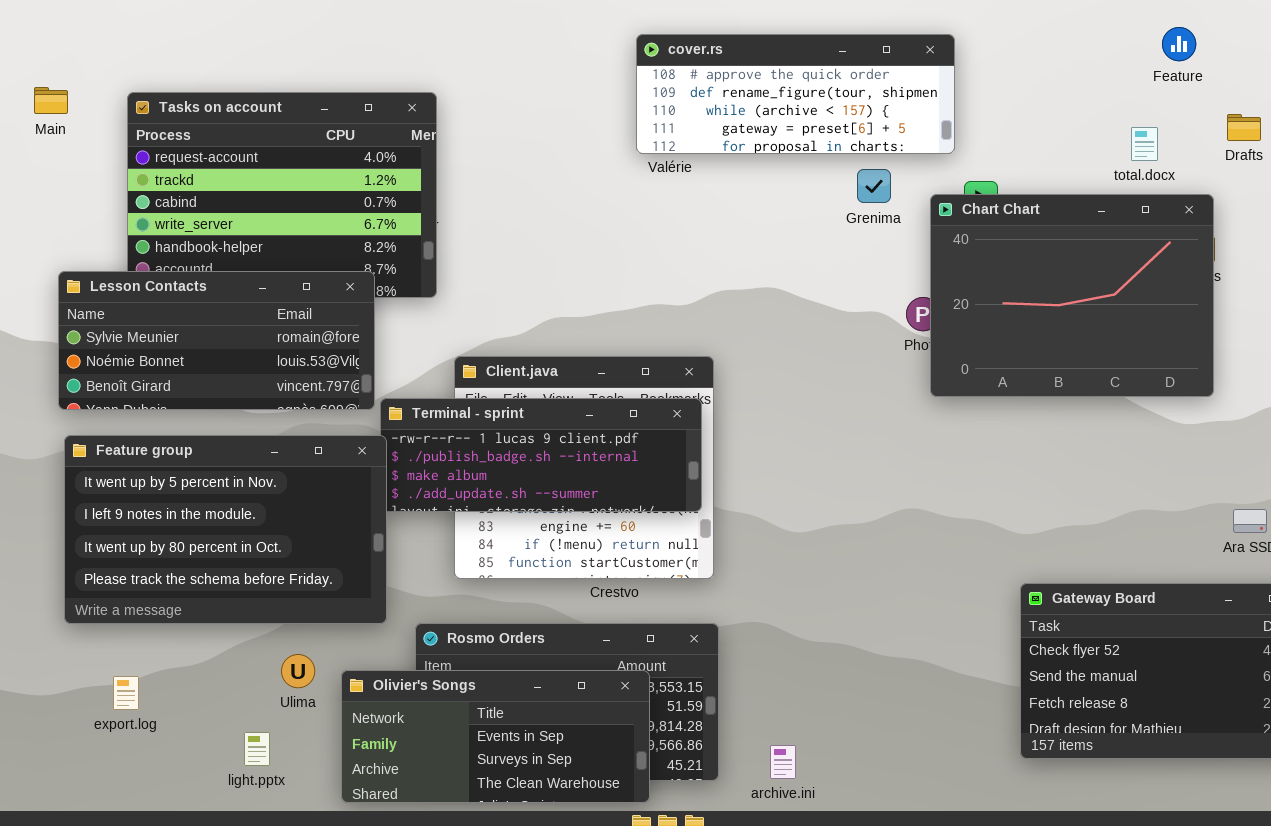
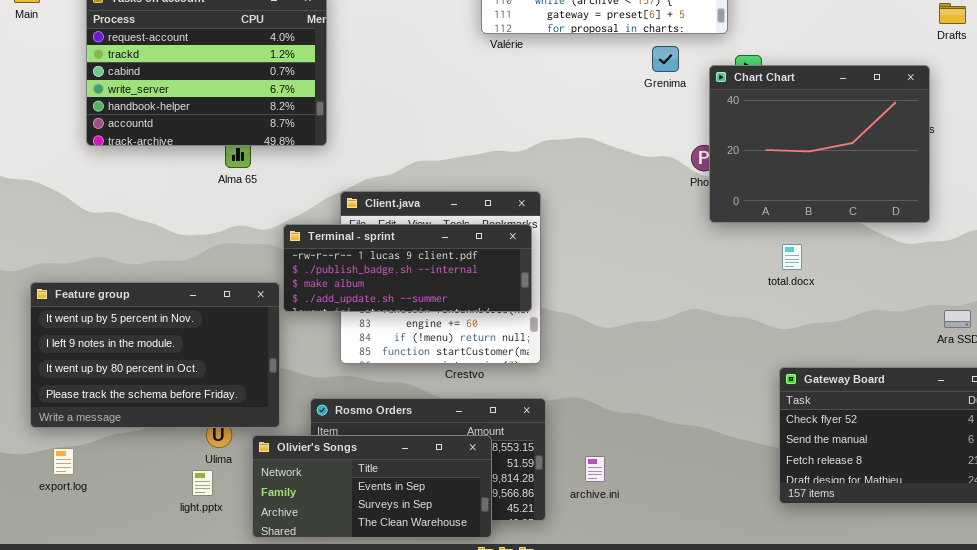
total.docx: [1131,127,1158,161] -> [782,244,802,270], moved
Lesson Contacts: [58,271,375,410] -> none, closed
Feature group: [64,435,387,624] -> [30,282,280,428], moved
export.log: [113,676,139,710] -> [53,448,74,475], moved
light.pptx: [244,732,270,766] -> [192,470,213,496], moved
archive.ini: [770,745,796,779] -> [585,456,605,482], moved

